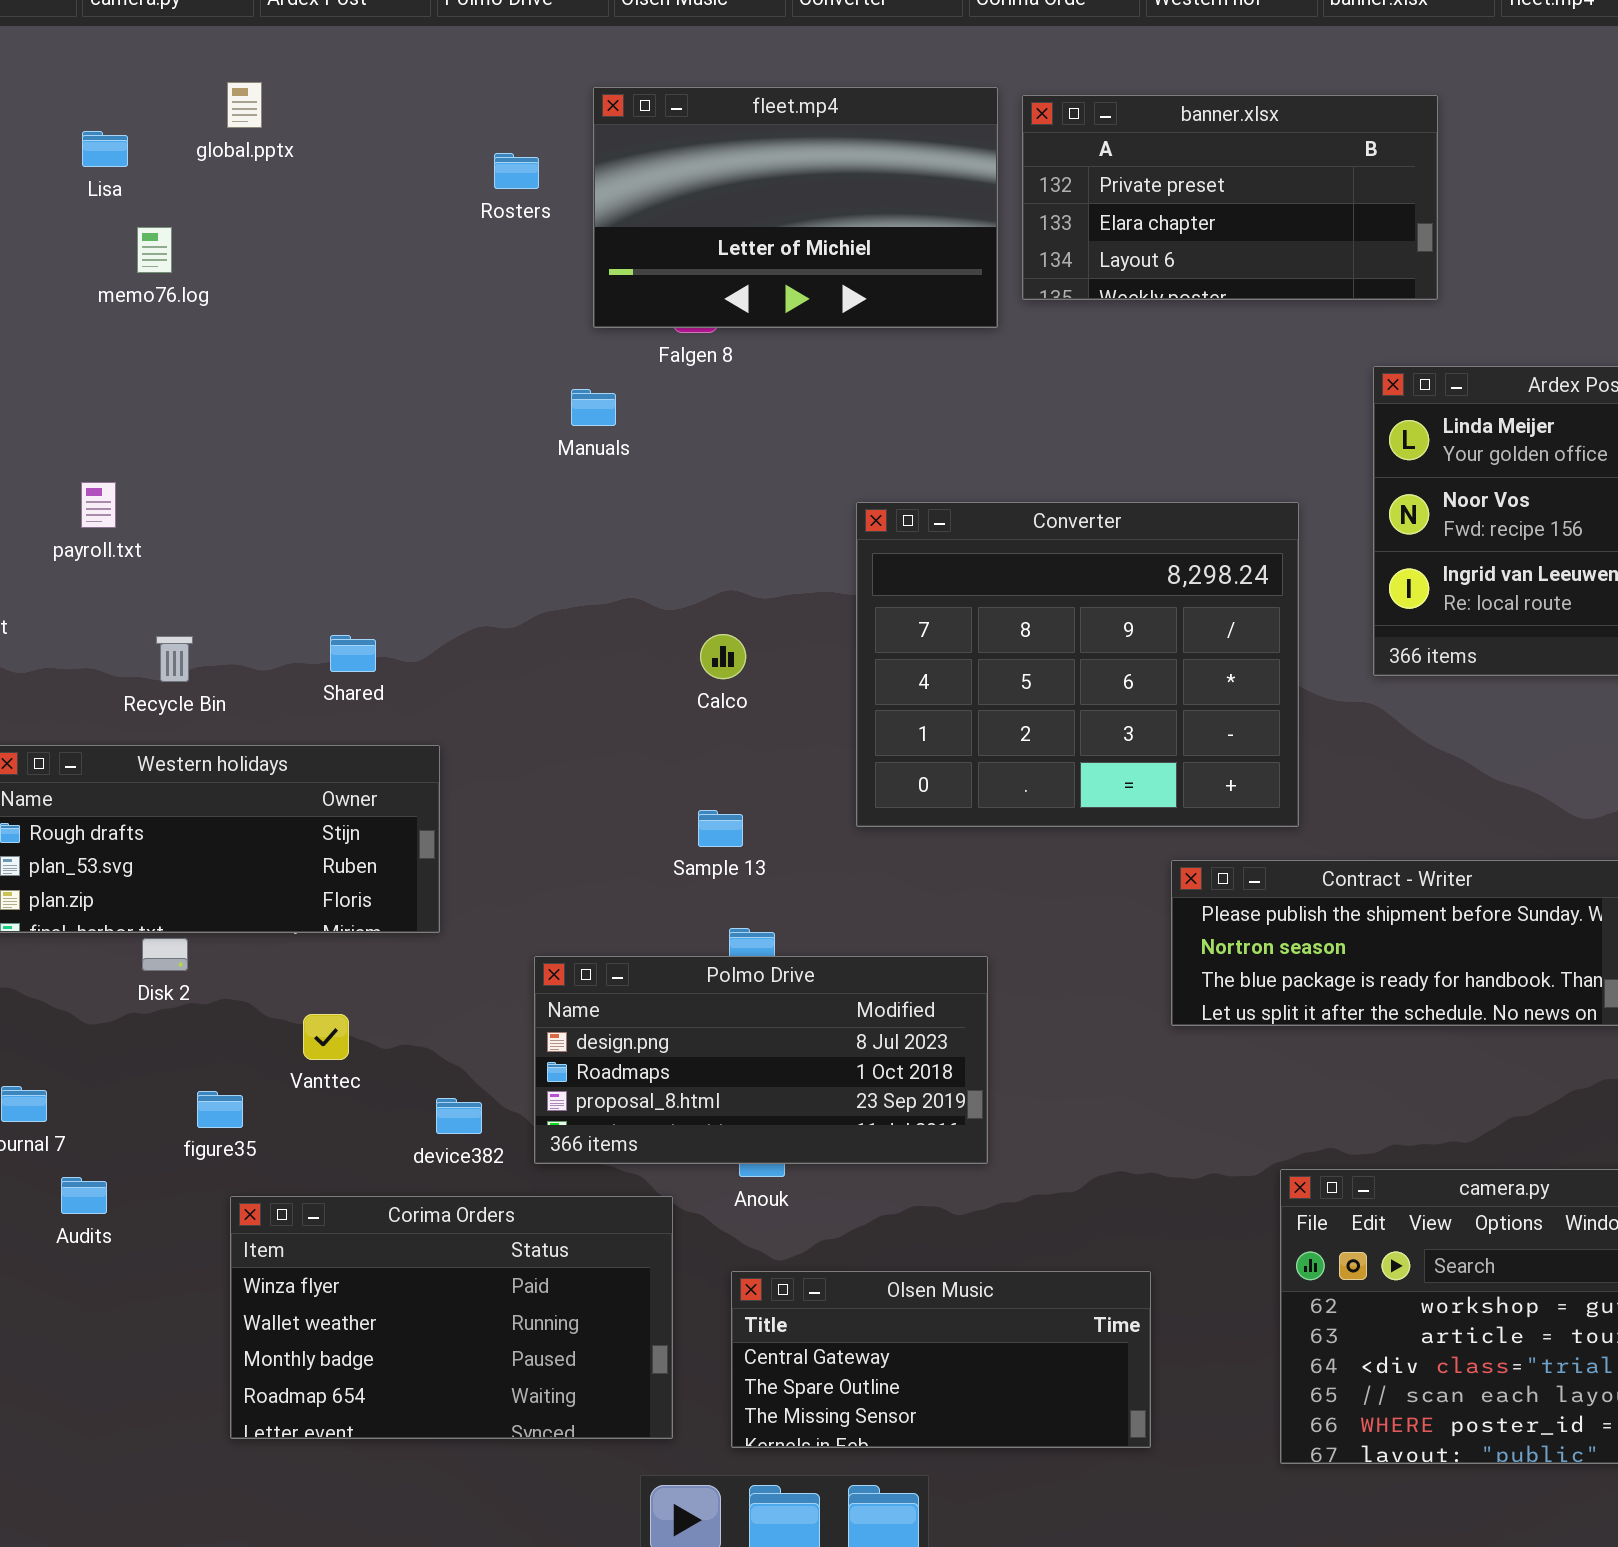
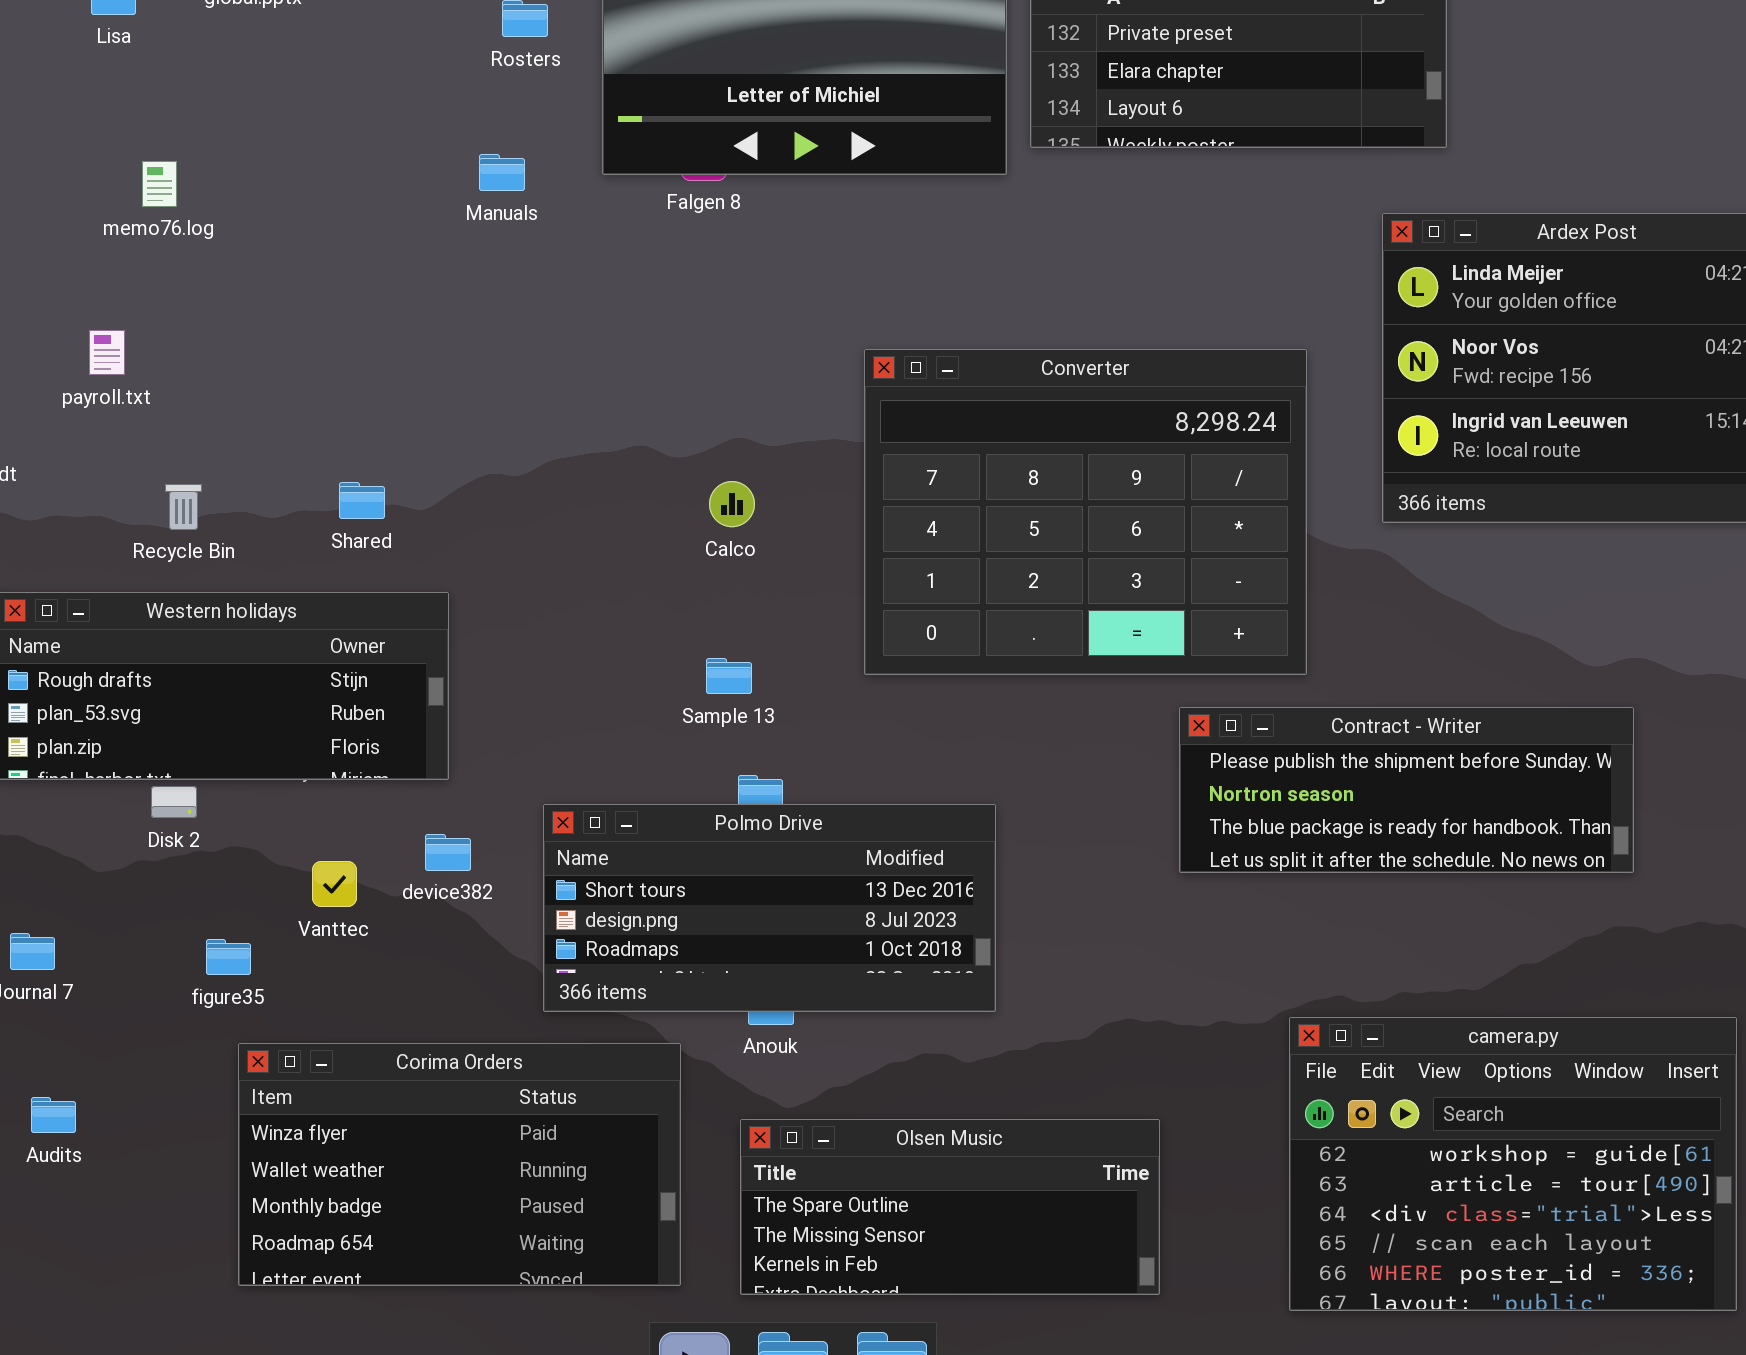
memo76.log: [137,227,172,273] -> [142,161,177,207], moved
Manuals: [571,389,616,426] -> [479,154,525,191], moved
Polmo Drive: [534,956,988,1164] -> [543,804,996,1012], scrolled up 1 row
device382: [436,1098,482,1134] -> [425,834,471,871], moved
Audits: [61,1177,107,1214] -> [31,1097,76,1133], moved
Olsen Music: [731,1271,1151,1448] -> [740,1119,1160,1295], scrolled down 1 row

